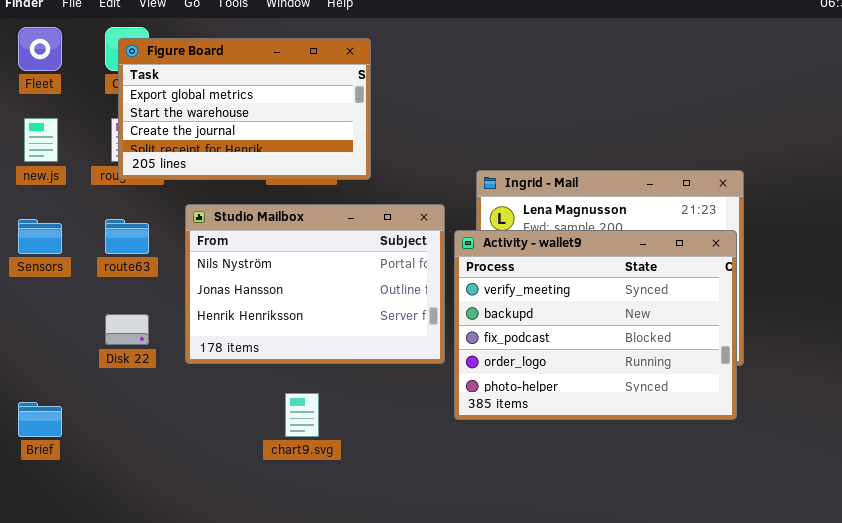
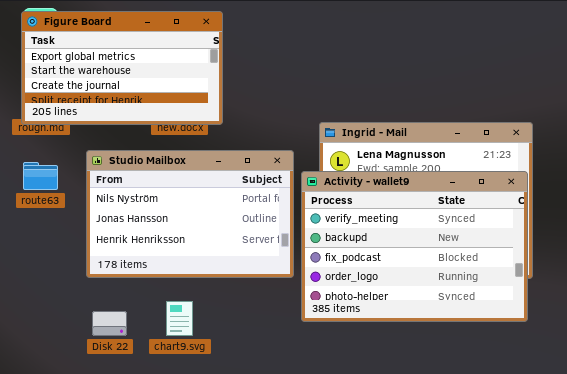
Figure Board: [118,38,371,180] -> [21,11,223,125], moved
Disk 22: [105,314,149,345] -> [92,311,127,336], moved

